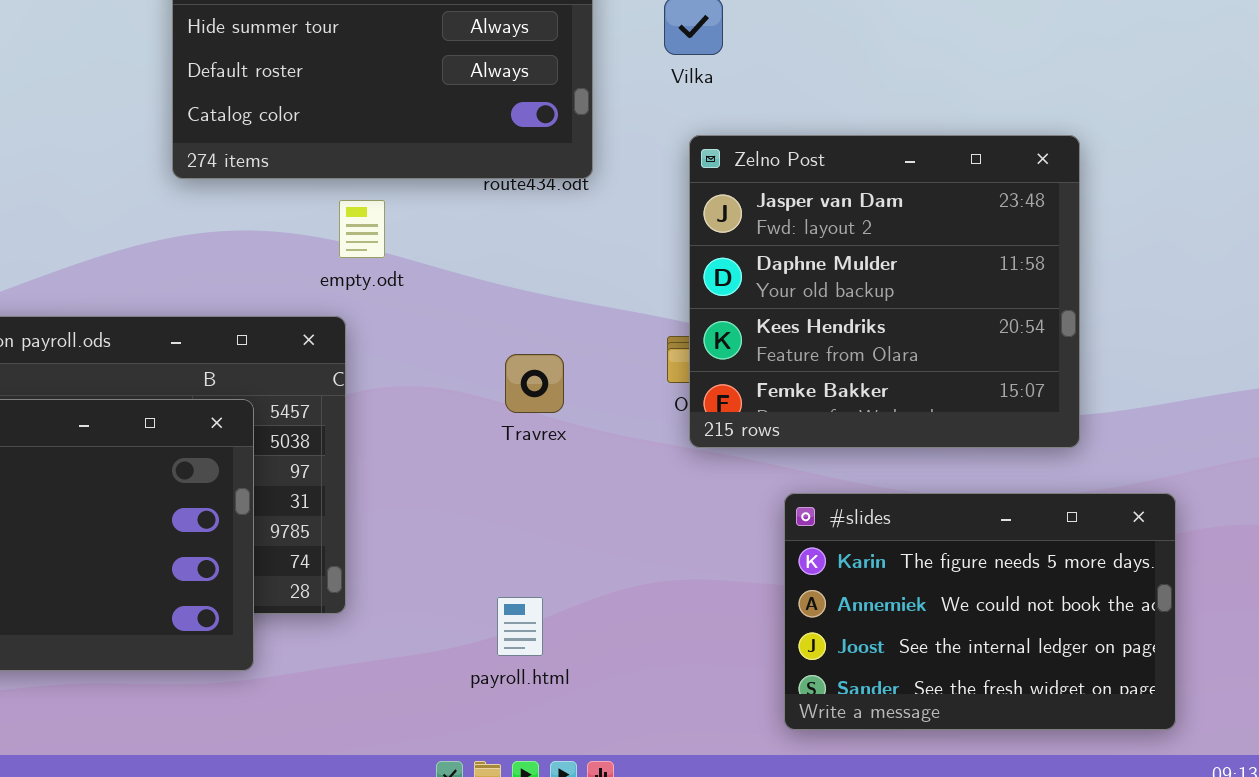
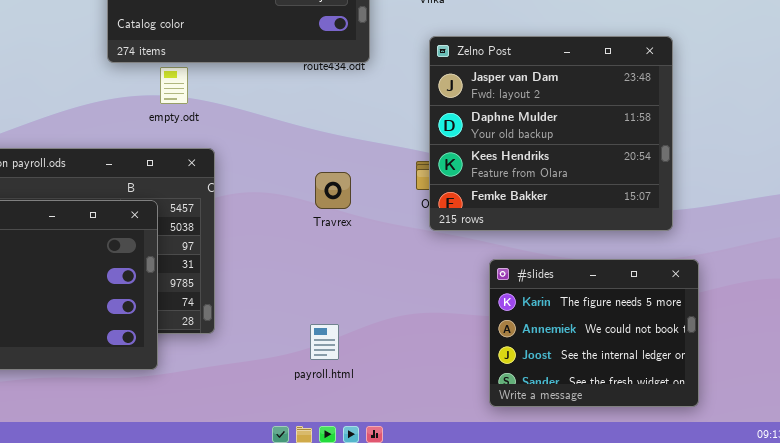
empty.odt: [339,200,385,258] -> [160,67,188,104], moved
#slides: [784,493,1176,730] -> [489,259,699,407], resized

